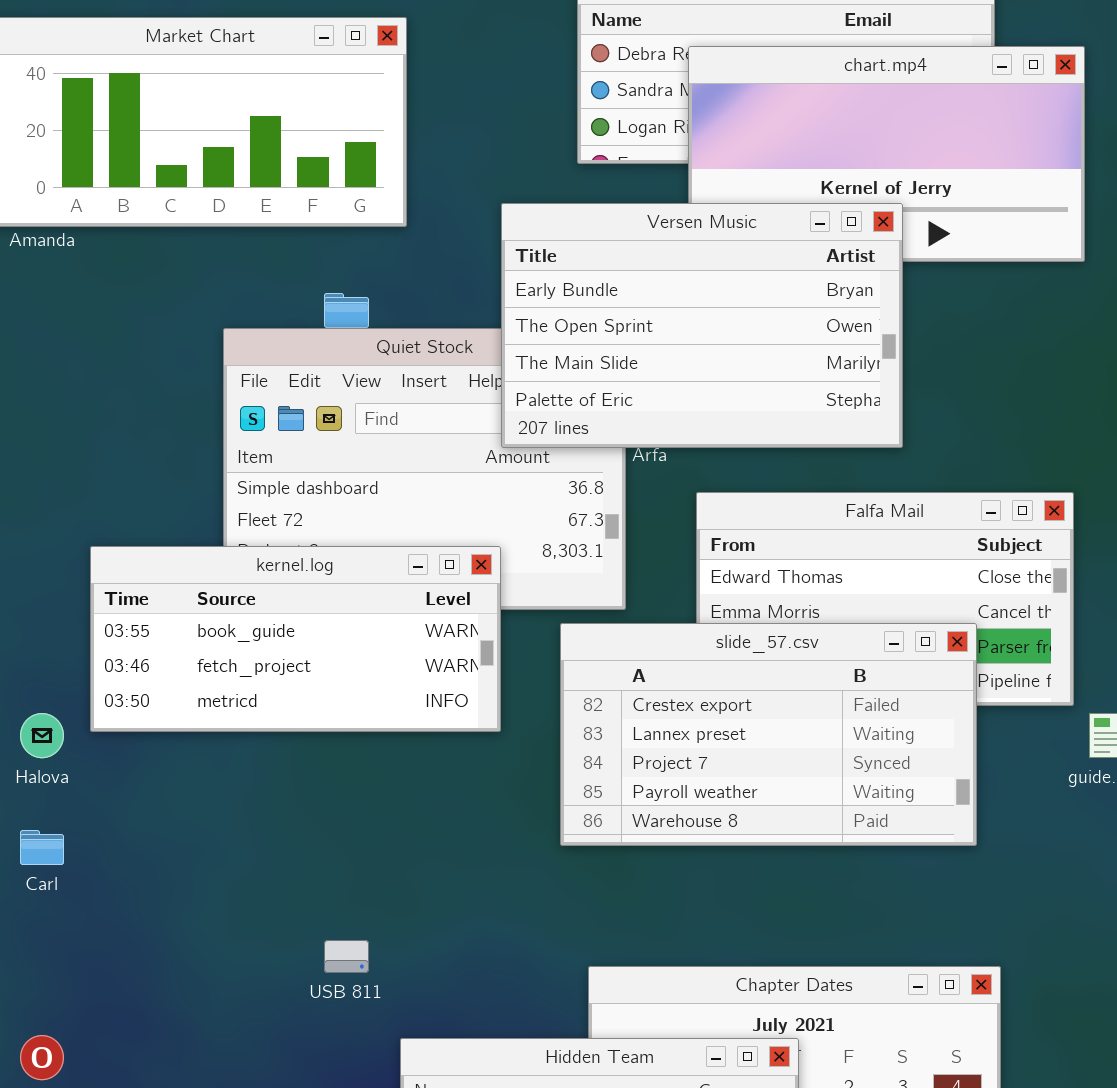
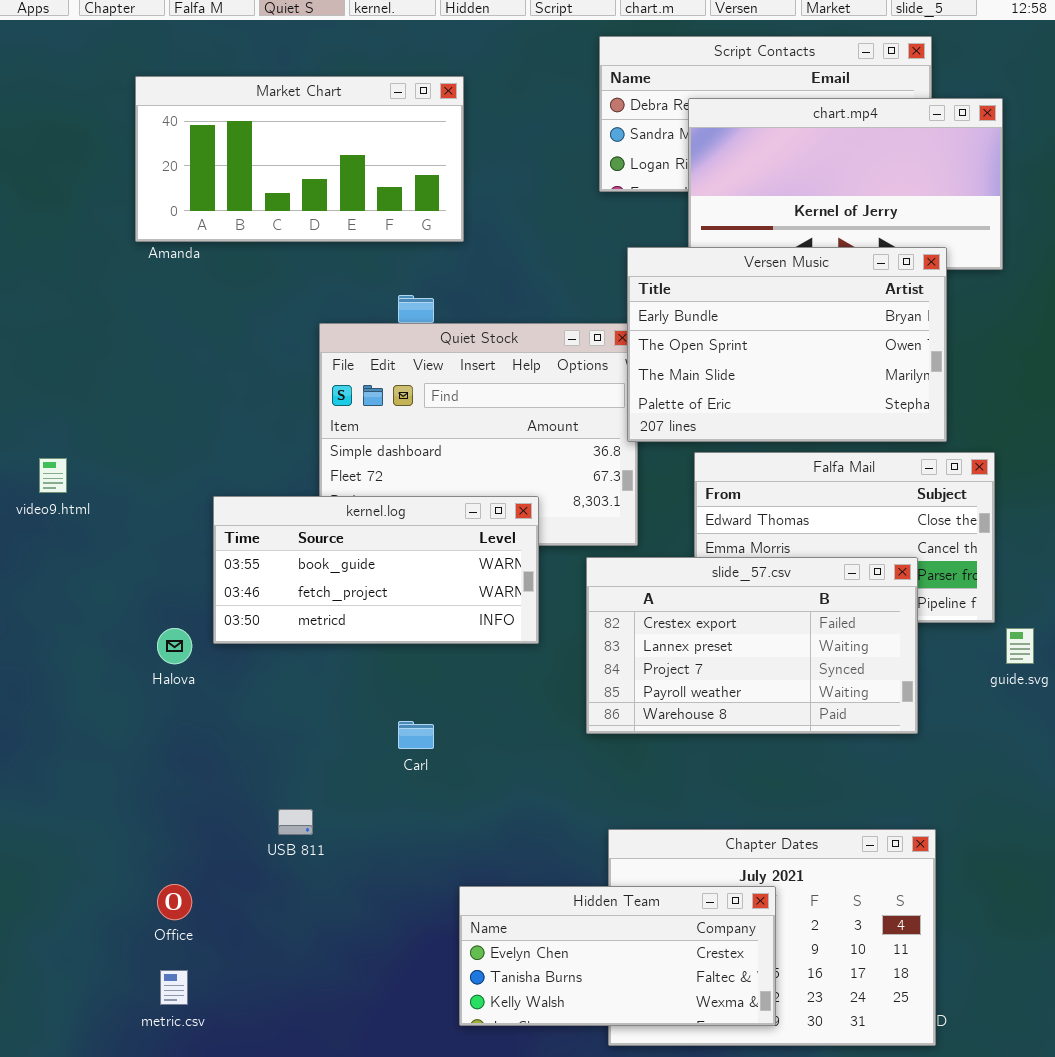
Versen Music: [501,203,903,448] -> [627,247,947,442], moved
Carl: [20,830,64,865] -> [398,721,434,749], moved
USB 811: [324,940,369,973] -> [278,809,313,835], moved

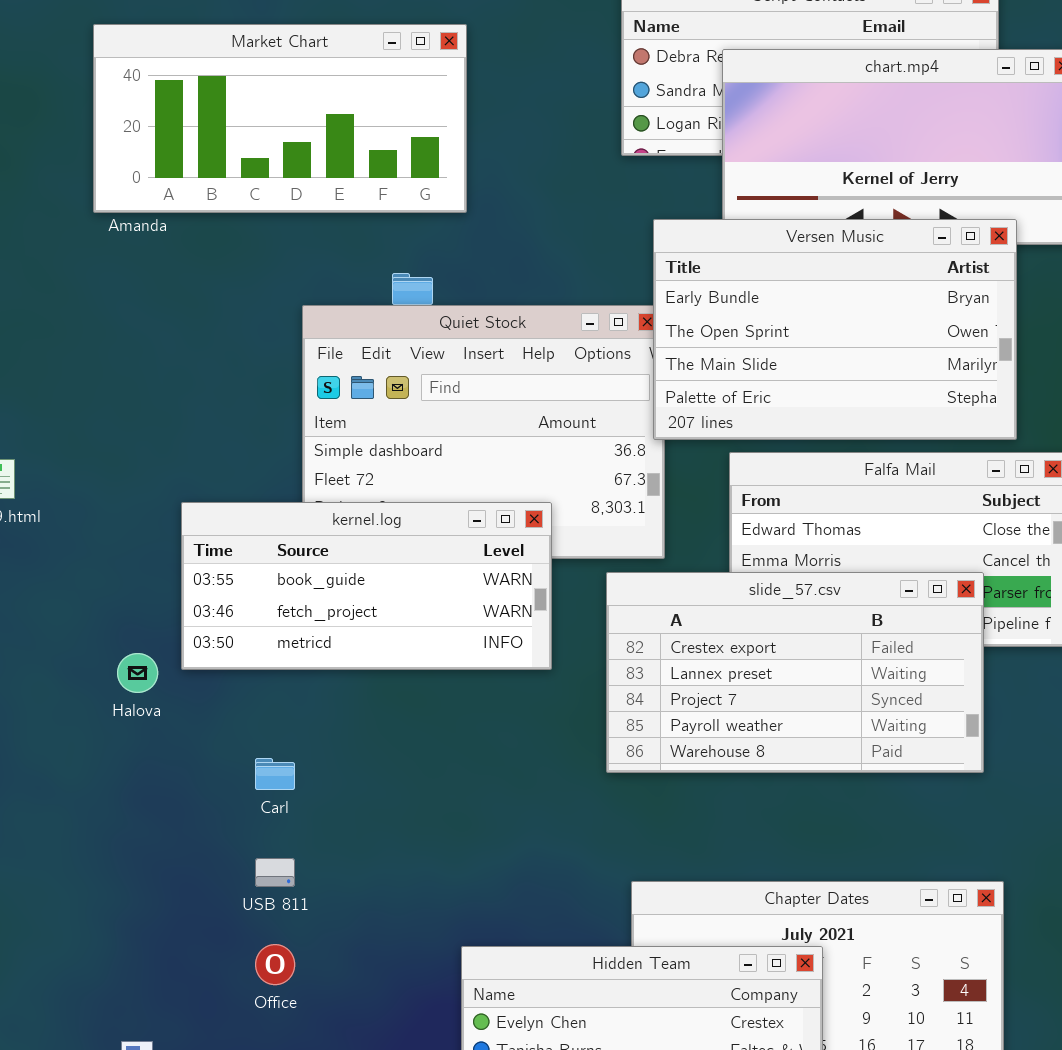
Carl: [398,721,434,749] -> [255,758,295,790], moved
Office: [157,884,192,920] -> [255,944,295,985], moved

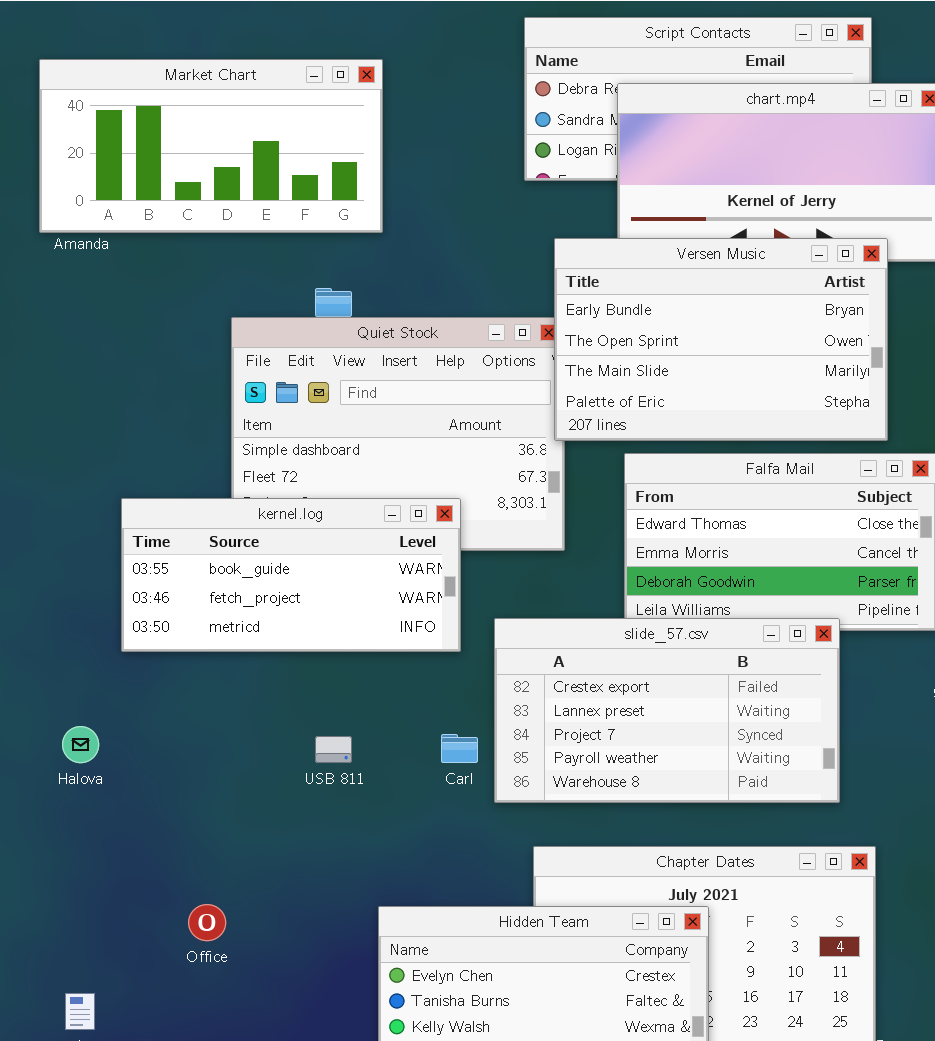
slide_57.csv: [606,572,984,773] -> [494,618,840,803], moved
Halova: [117,653,158,693] -> [62,726,99,763], moved
Carl: [255,758,295,790] -> [441,734,478,763], moved
USB 811: [255,858,295,887] -> [315,736,352,763], moved

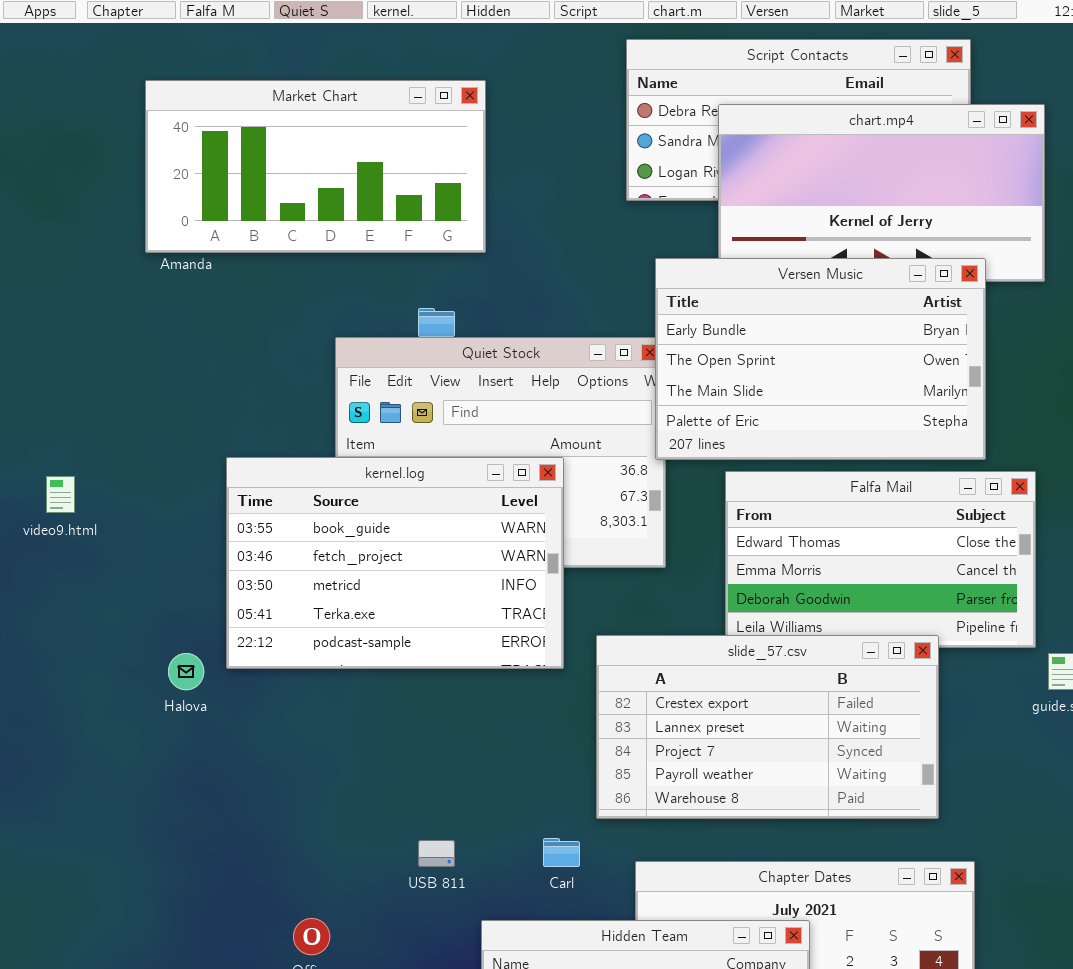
kernel.log: [121,498,461,652] -> [226,457,564,669], resized
Halova: [62,726,99,763] -> [168,653,204,690], moved
Carl: [441,734,478,763] -> [543,838,580,867], moved
USB 811: [315,736,352,763] -> [418,840,455,867], moved

